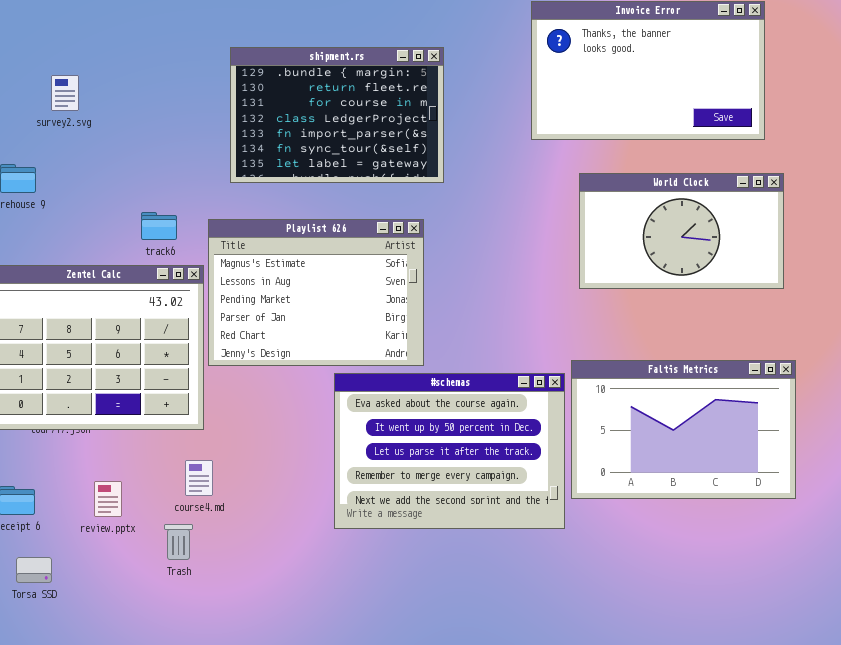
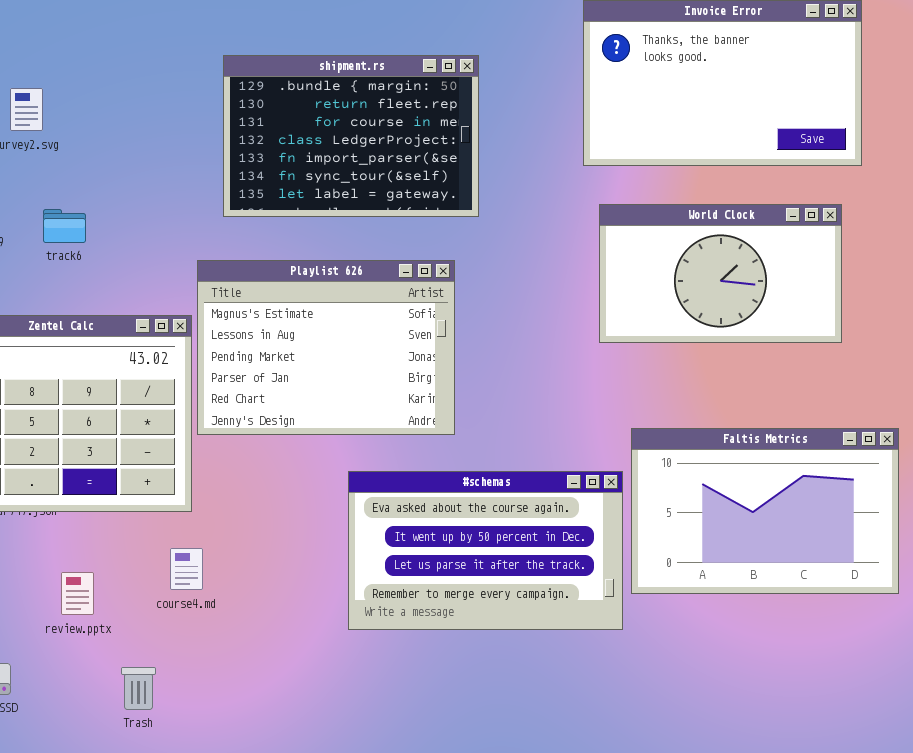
World Clock: [579,173,784,289] -> [599,204,842,343], moved
track6: [141,212,177,240] -> [43,209,86,243], moved
#schemas: [334,373,565,529] -> [348,471,623,630], resized
Trash: [164,524,193,560] -> [121,667,156,710], moved

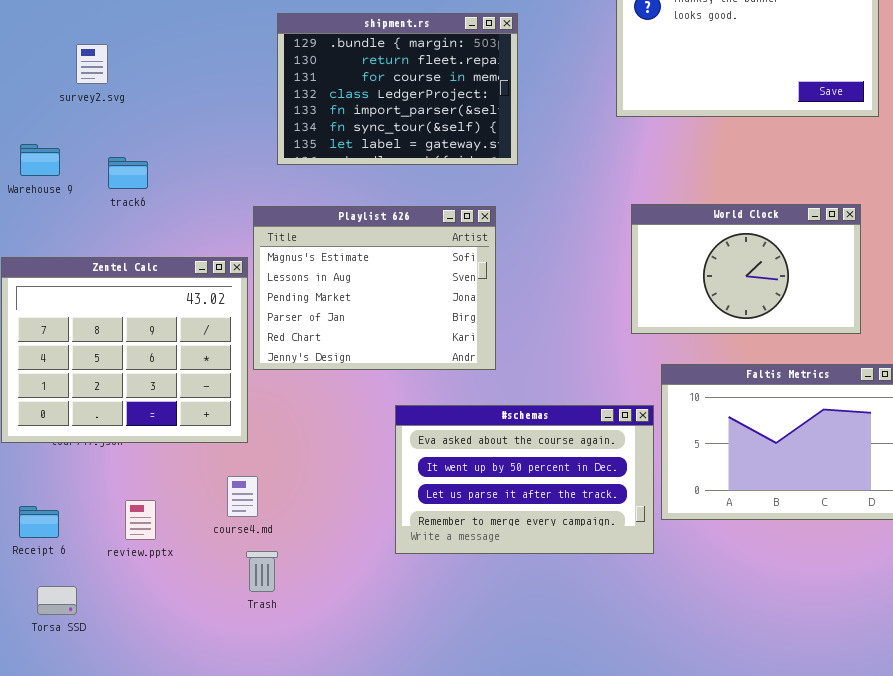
World Clock: [599,204,842,343] -> [631,204,861,334], moved
Trash: [121,667,156,710] -> [246,551,278,592], moved

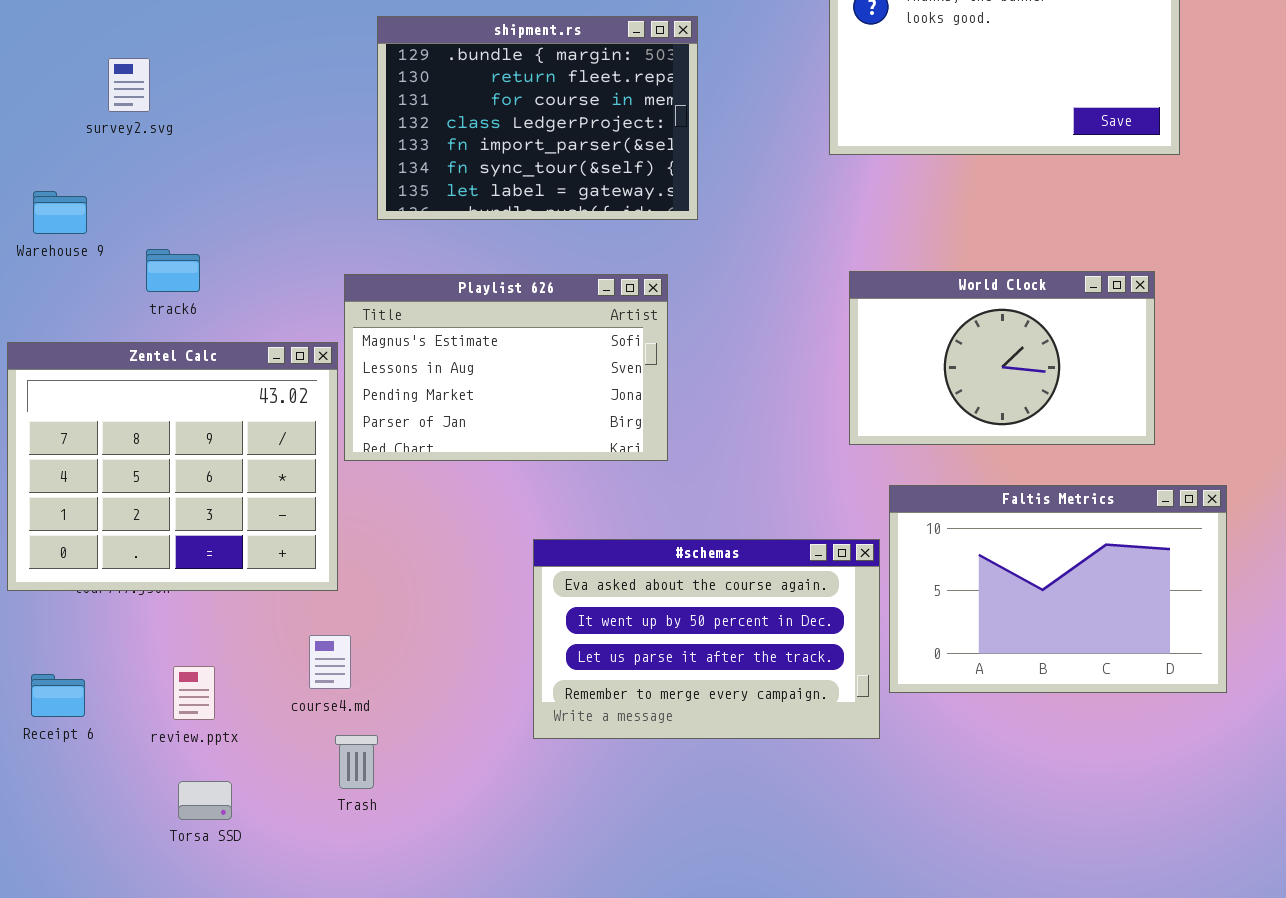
track6: [108,157,148,189] -> [146,249,200,292], moved
Playlist 626: [253,206,496,370] -> [344,274,668,461], resized
Torsa SSD: [37,586,77,615] -> [178,781,232,820], moved

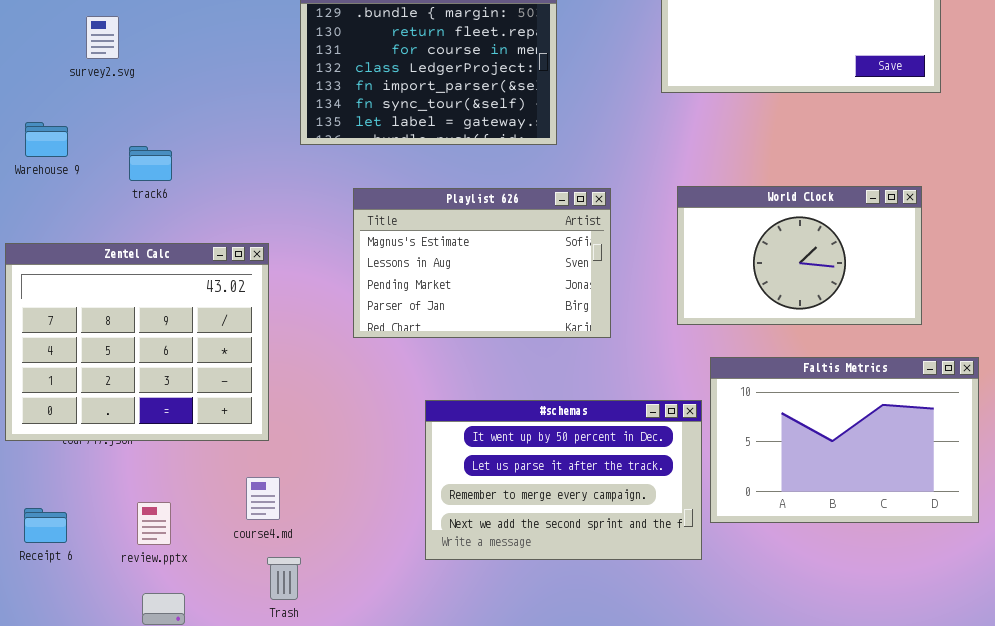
track6: [146,249,200,292] -> [129,146,172,181], moved
Playlist 626: [344,274,668,461] -> [353,188,611,338], moved
#schemas: [533,539,880,739] -> [425,400,702,560], scrolled down 1 row

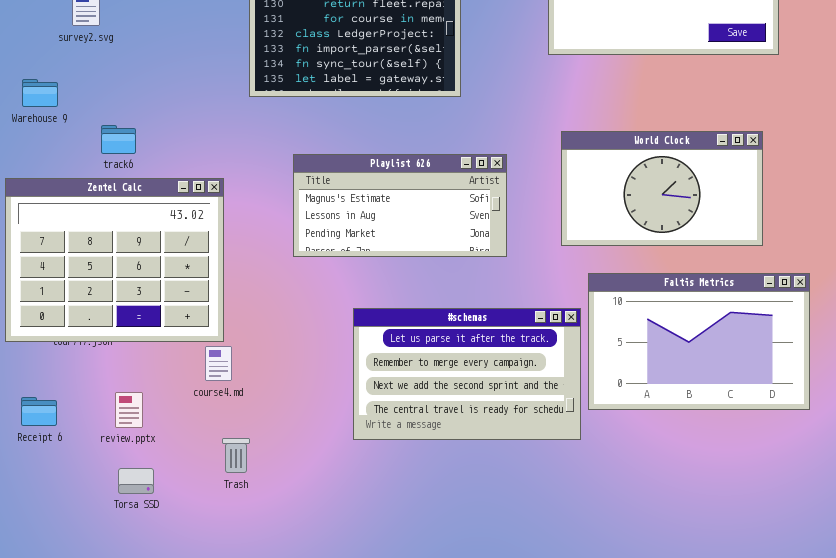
track6: [129,146,172,181] -> [101,125,136,154], moved
Playlist 626: [353,188,611,338] -> [293,154,507,257], resized
#schemas: [425,400,702,560] -> [353,308,581,440], scrolled down 1 row
course4.md: [246,477,280,520] -> [205,346,232,381], moved

